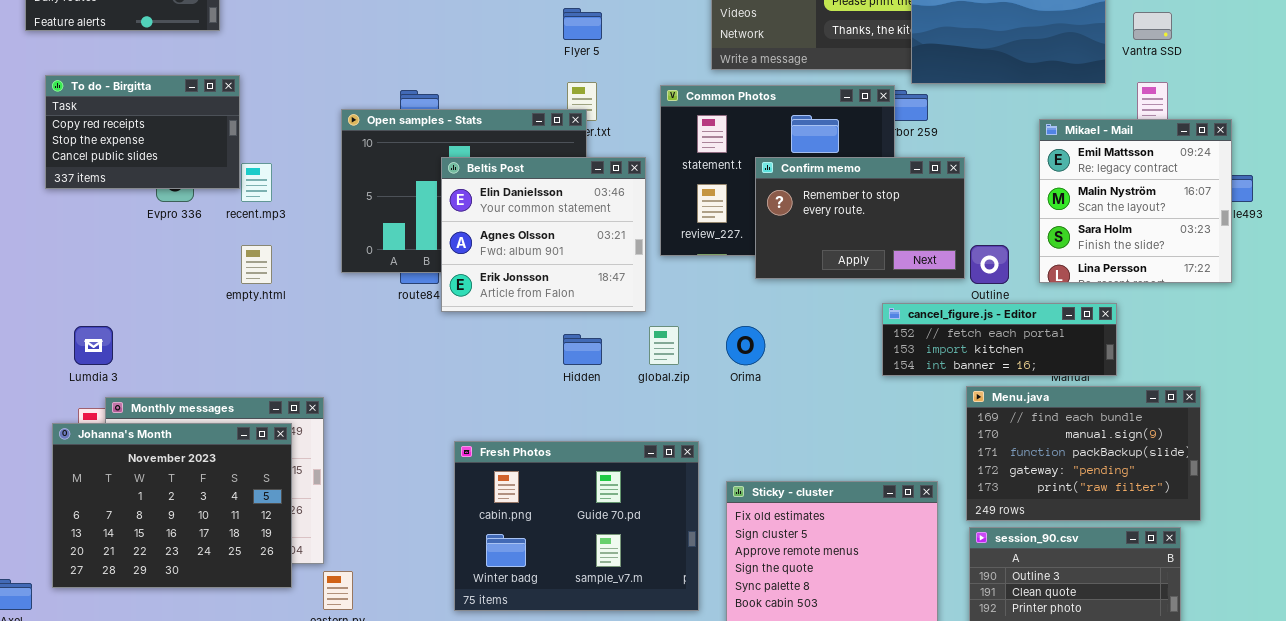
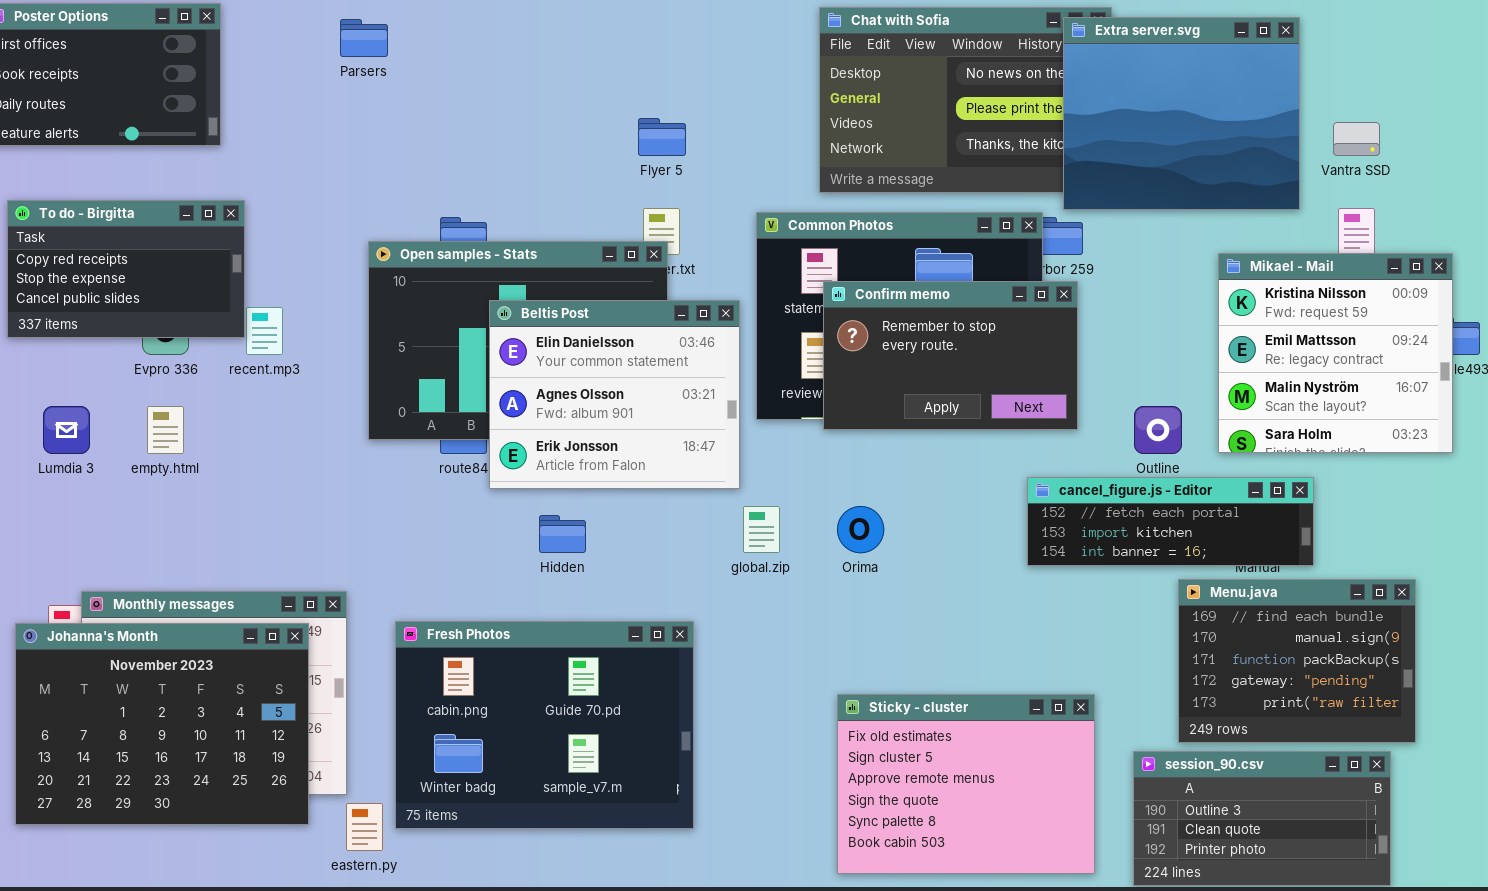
Mikael - Mail: [1039,119,1232,283] -> [1218,253,1453,453], scrolled up 1 row
Confirm memo: [755,157,965,279] -> [823,281,1078,430], moved
empty.html: [241,245,272,284] -> [147,406,184,454], moved
Lumdia 3: [74,326,113,365] -> [43,406,90,454], moved
Hidden: [563,334,602,365] -> [539,515,586,553], moved
Menu.java: [966,386,1201,521] -> [1178,579,1416,743], resized
Fresh Photos: [454,441,699,611] -> [395,621,694,829], moved

